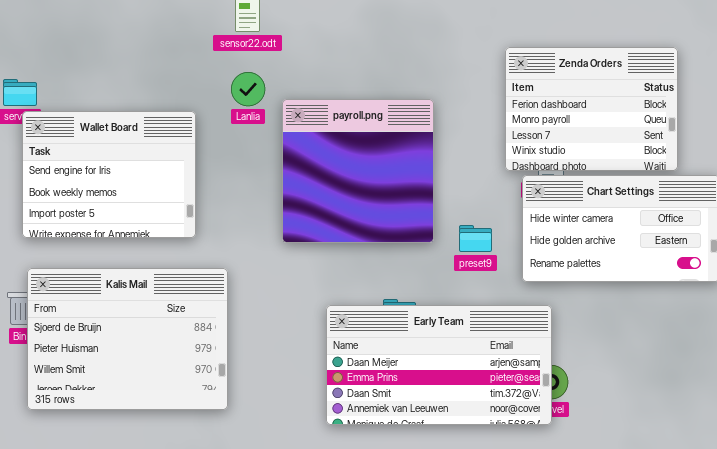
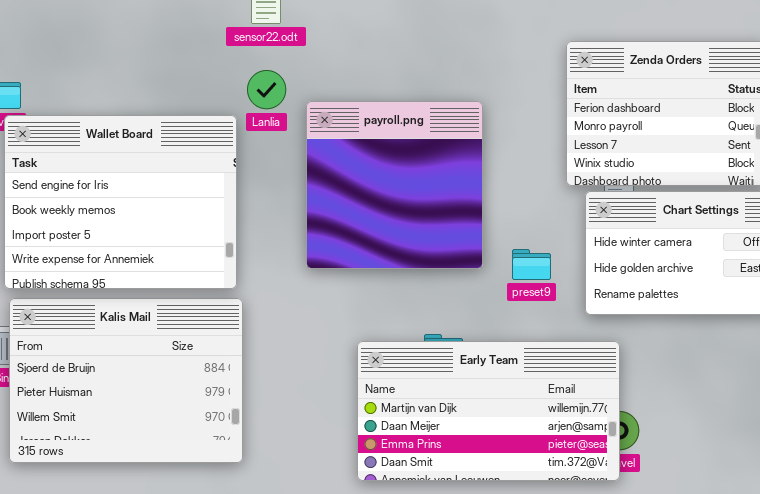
Wallet Board: [22,111,196,238] -> [4,115,237,289], resized
Early Team: [326,305,552,425] -> [357,341,620,481], scrolled up 1 row

